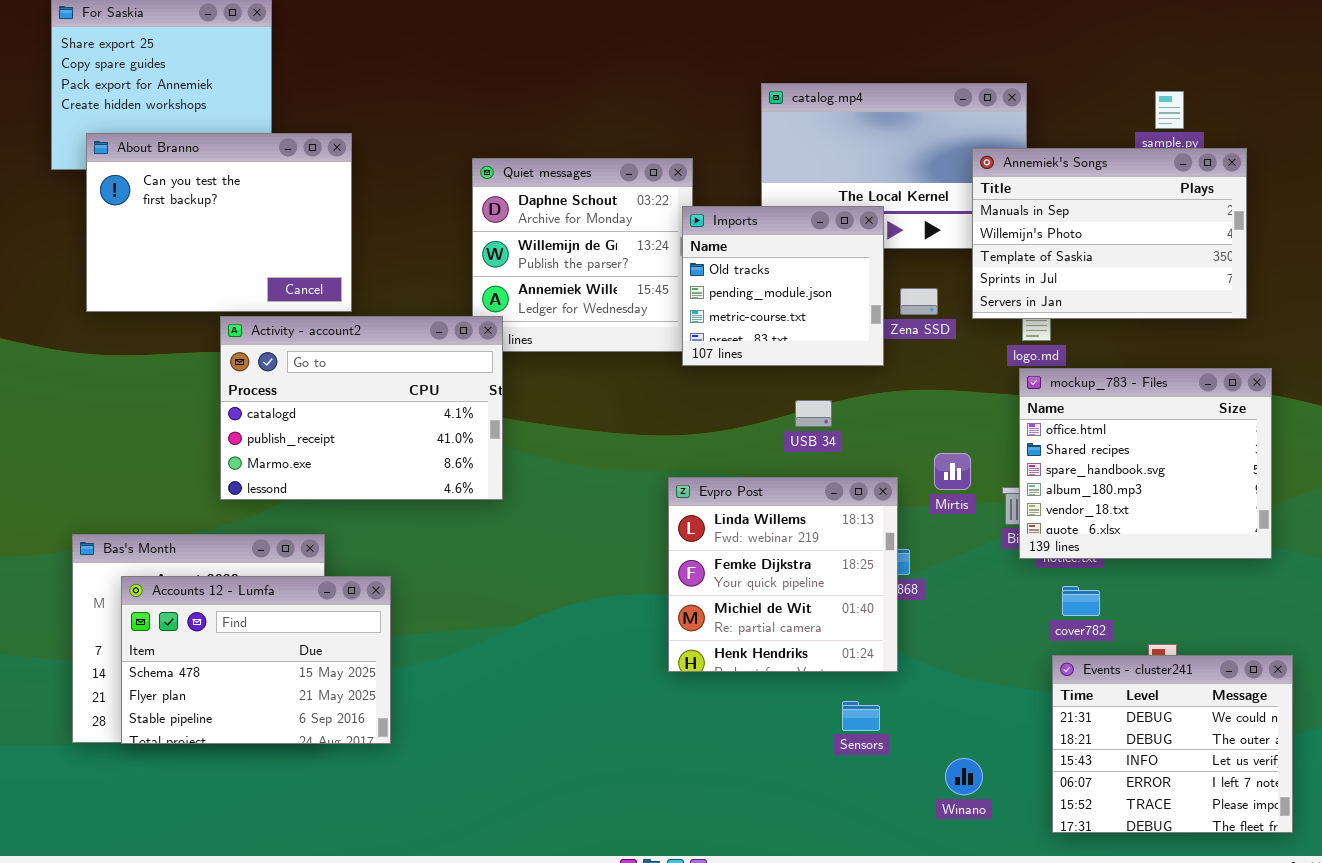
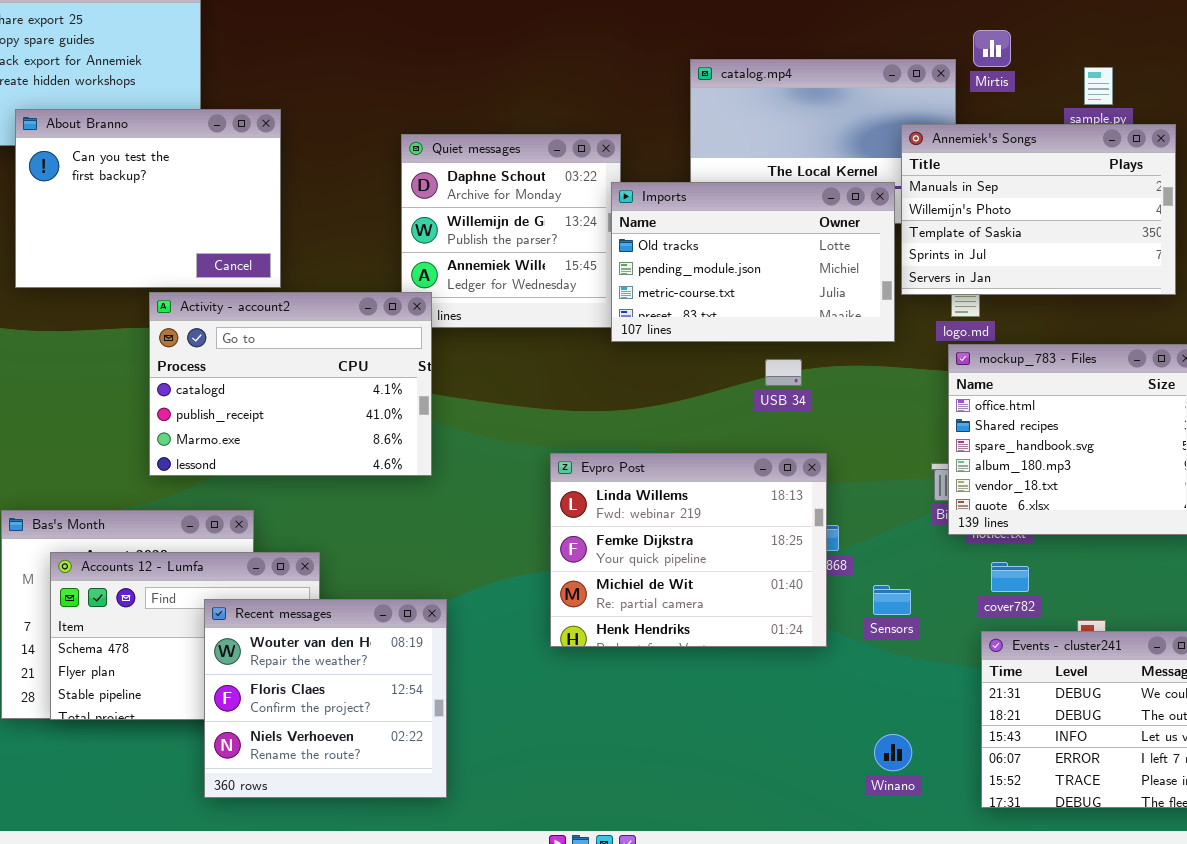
Imports: [682,206,884,366] -> [611,182,895,342], resized
USB 34: [795,400,832,427] -> [765,359,802,386], moved
Mirtis: [934,453,971,490] -> [973,30,1011,67], moved
Evpro Post: [668,477,898,672] -> [550,453,827,647], resized
Recent messages: none -> [204,599,447,798], opened
Sensors: [842,701,880,731] -> [873,585,911,615], moved

